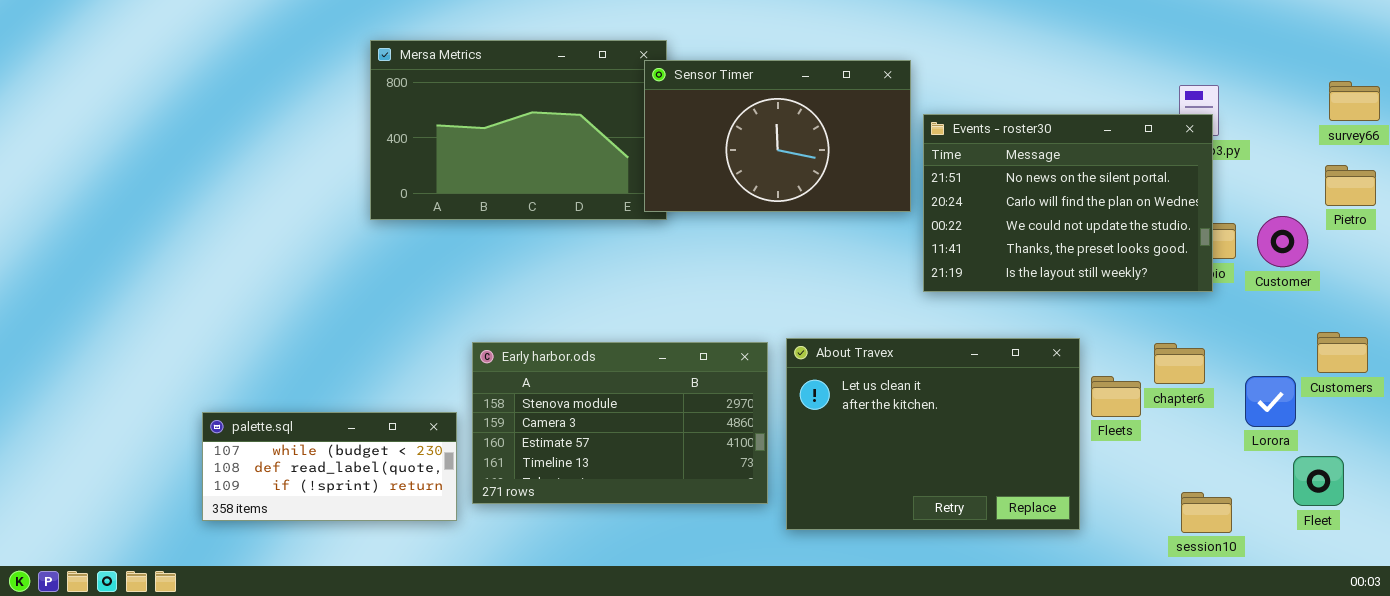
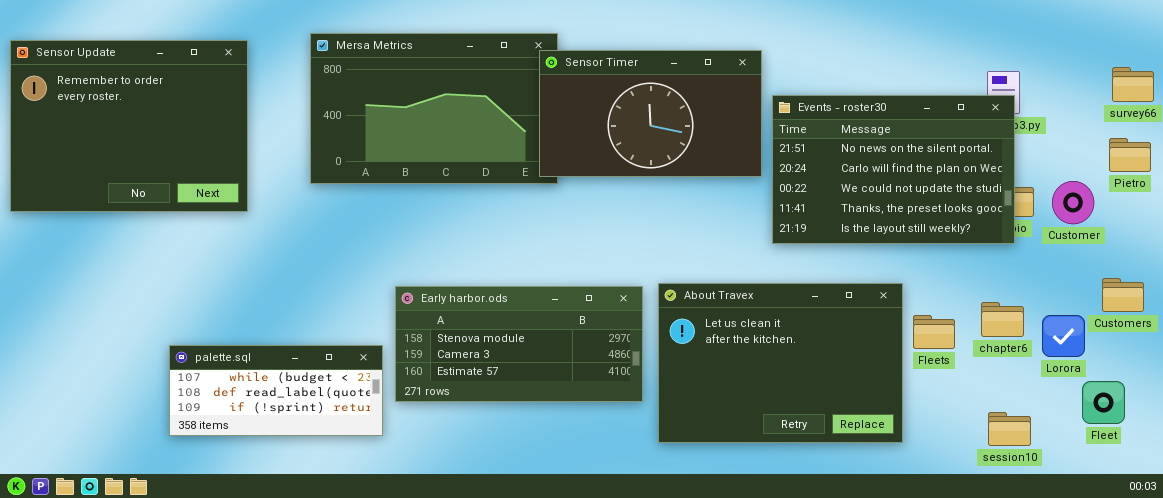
Sensor Update: none -> [10,40,248,212], opened
Early harbor.ods: [472,342,768,504] -> [395,286,643,402], resized
chapter6: [1154,343,1205,384] -> [981,302,1024,337], moved

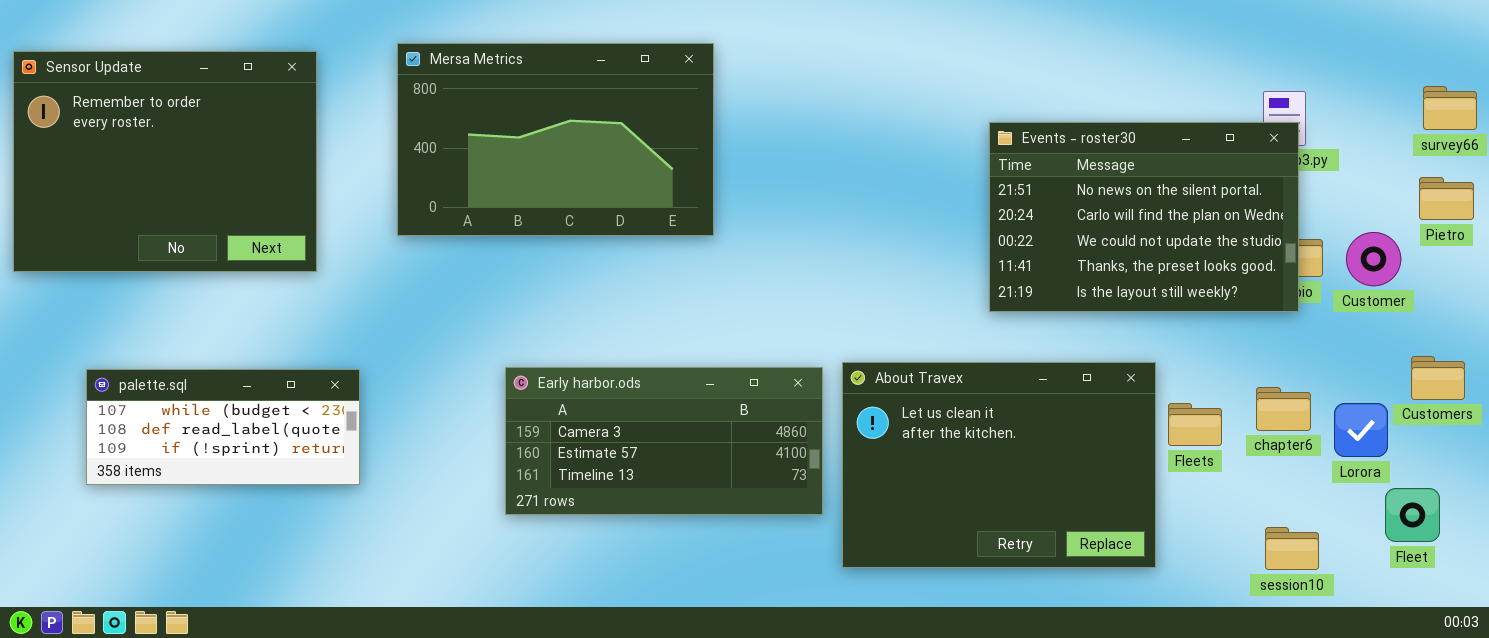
Sensor Timer: [539,50,762,177] -> none, closed
Early harbor.ods: [395,286,643,402] -> [505,367,823,515], scrolled down 1 row
palette.sql: [169,345,383,436] -> [86,369,360,485], moved

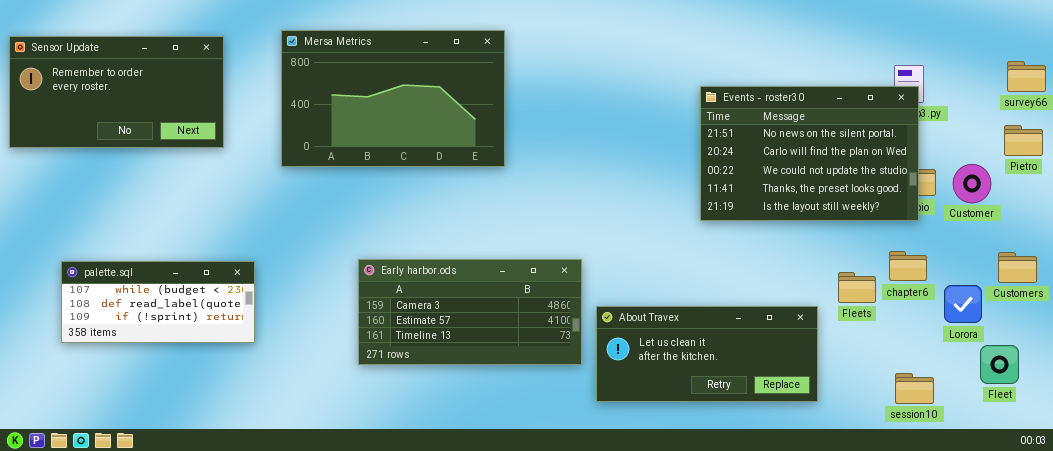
Sensor Update: [13,51,317,272] -> [9,36,224,148], resized
About Travex: [842,362,1156,568] -> [596,306,818,402], resized
chapter6: [1256,387,1311,431] -> [889,251,927,281], moved
Fleets: [1168,403,1222,446] -> [838,272,876,303], moved

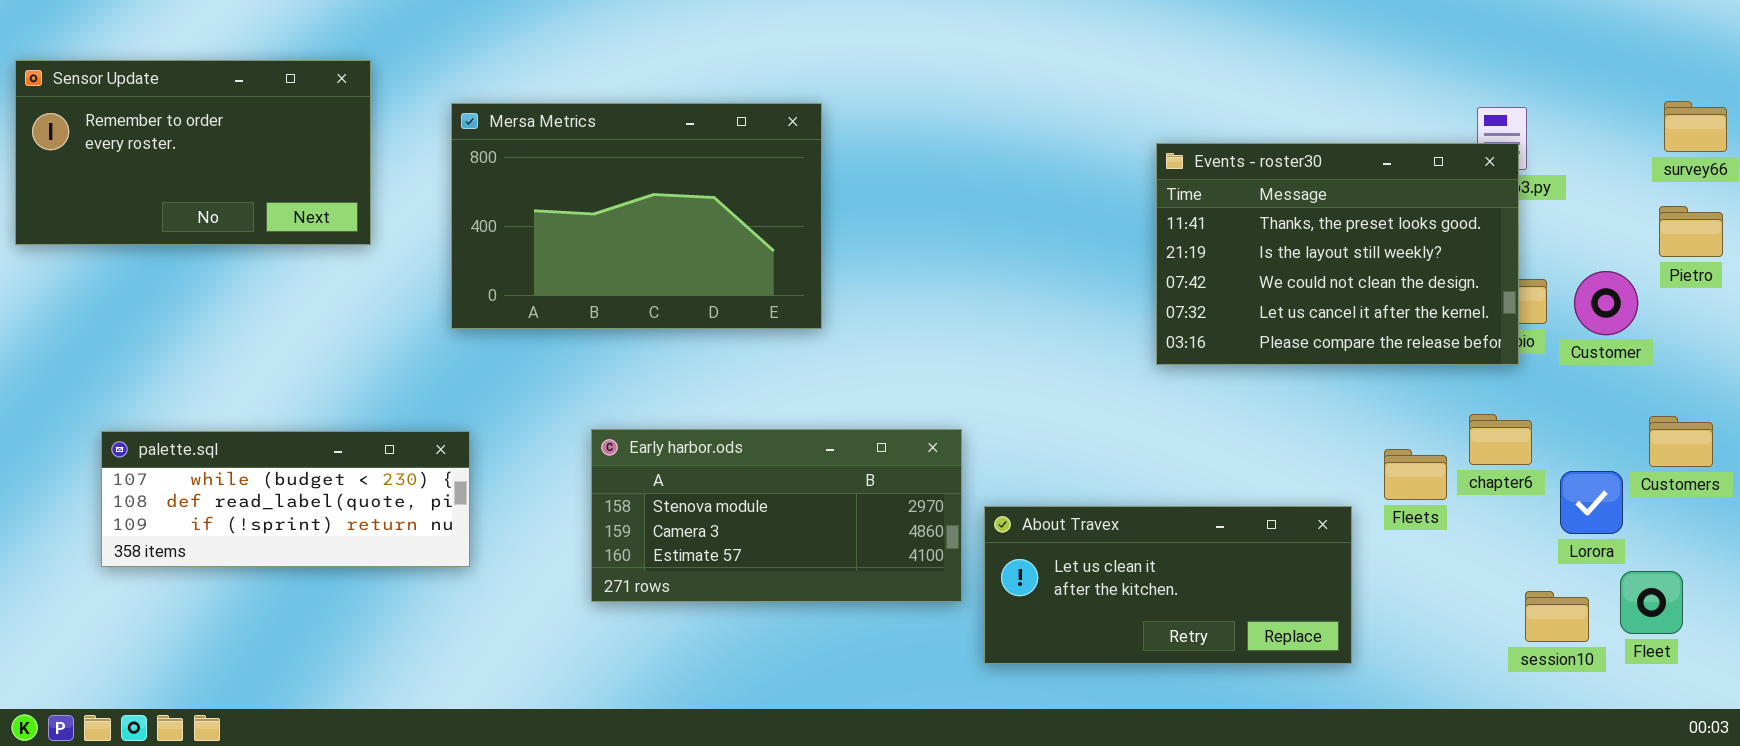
Mersa Metrics: [281,30,505,167] -> [451,103,822,329], moved
Events - roster30: [700,86,919,221] -> [1156,143,1519,365], scrolled down 3 rows
Early harbor.ods: [358,259,582,365] -> [591,429,962,602], scrolled up 1 row
palette.sql: [61,261,255,343] -> [101,431,470,567], resized
session10: [895,373,934,404] -> [1525,591,1589,642], moved

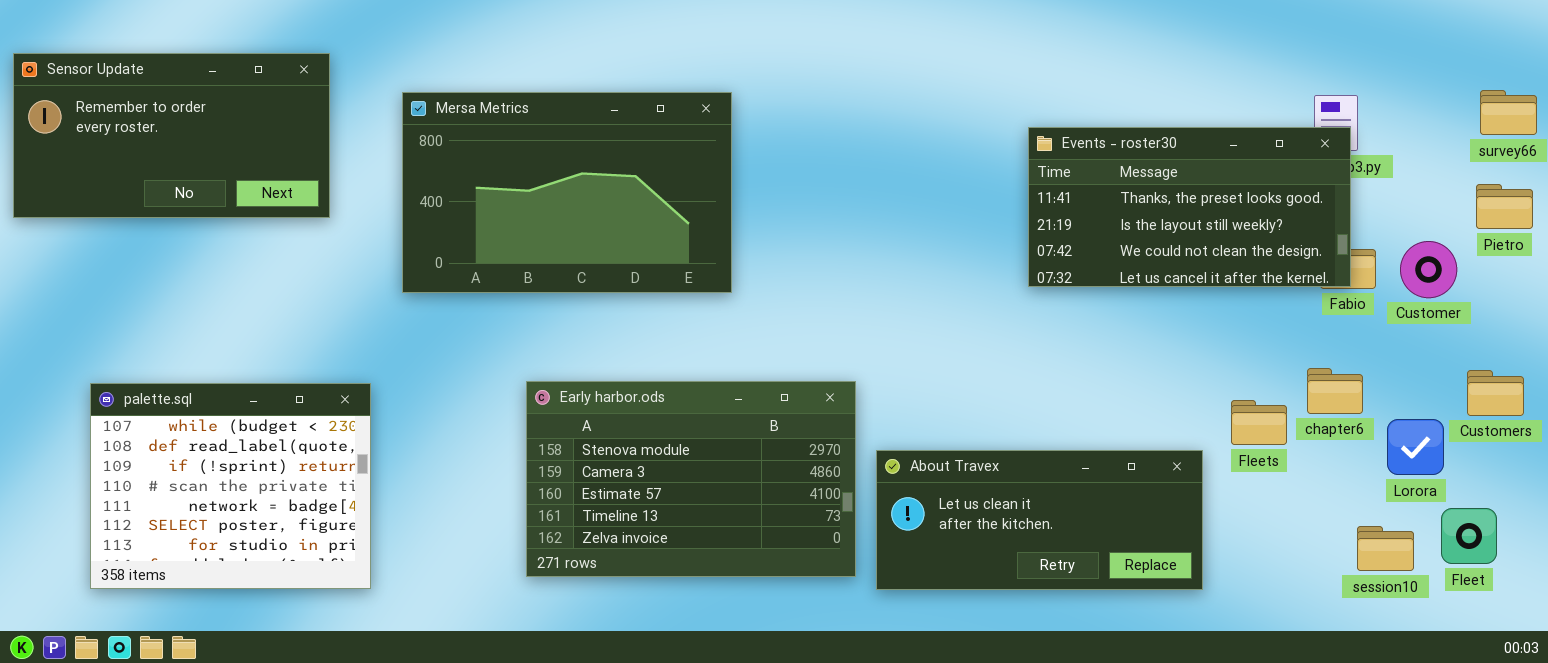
Events - roster30: [1156,143,1519,365] -> [1028,127,1351,287], resized
Early harbor.ods: [591,429,962,602] -> [526,381,856,577], resized
palette.sql: [101,431,470,567] -> [90,383,371,589], resized

